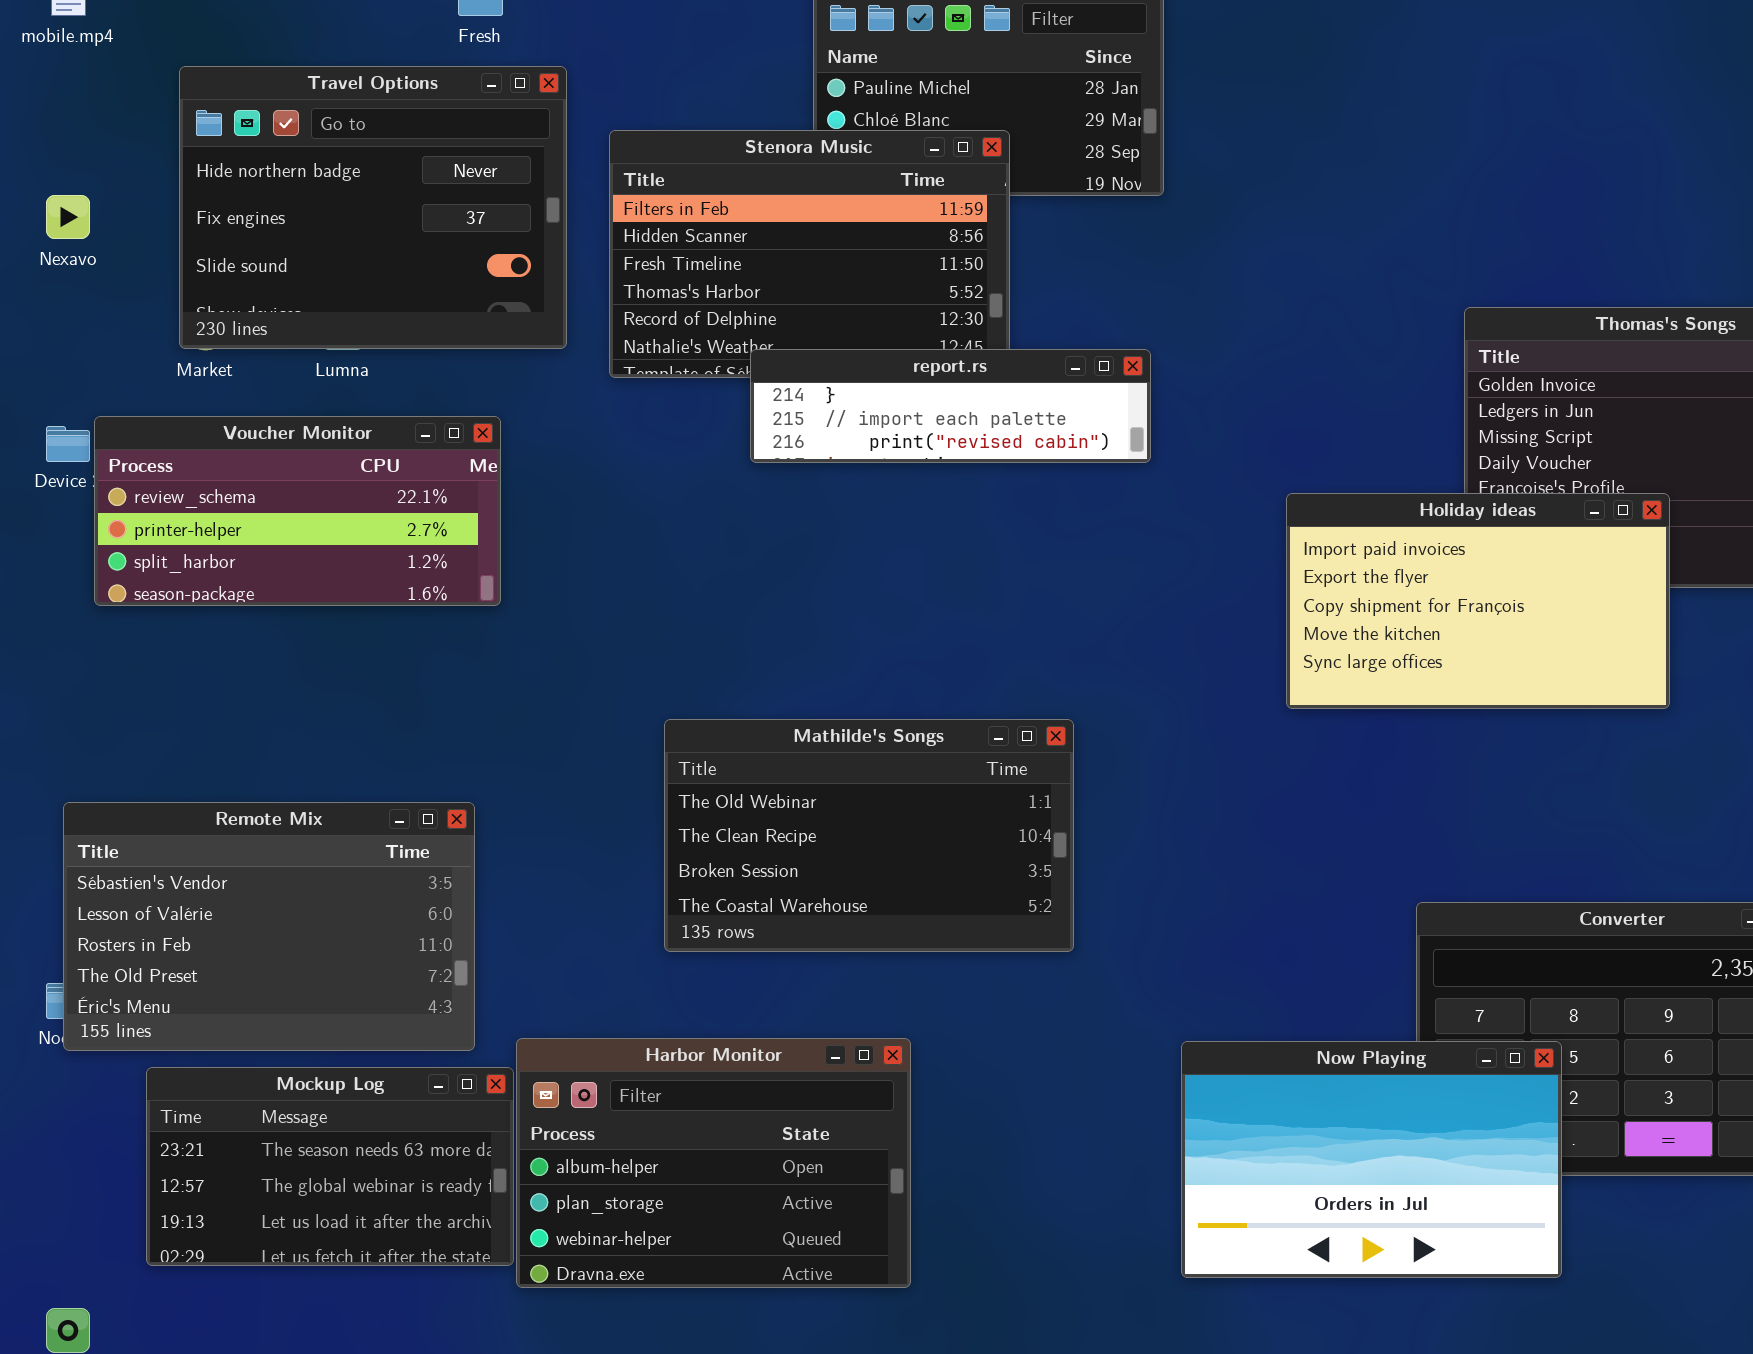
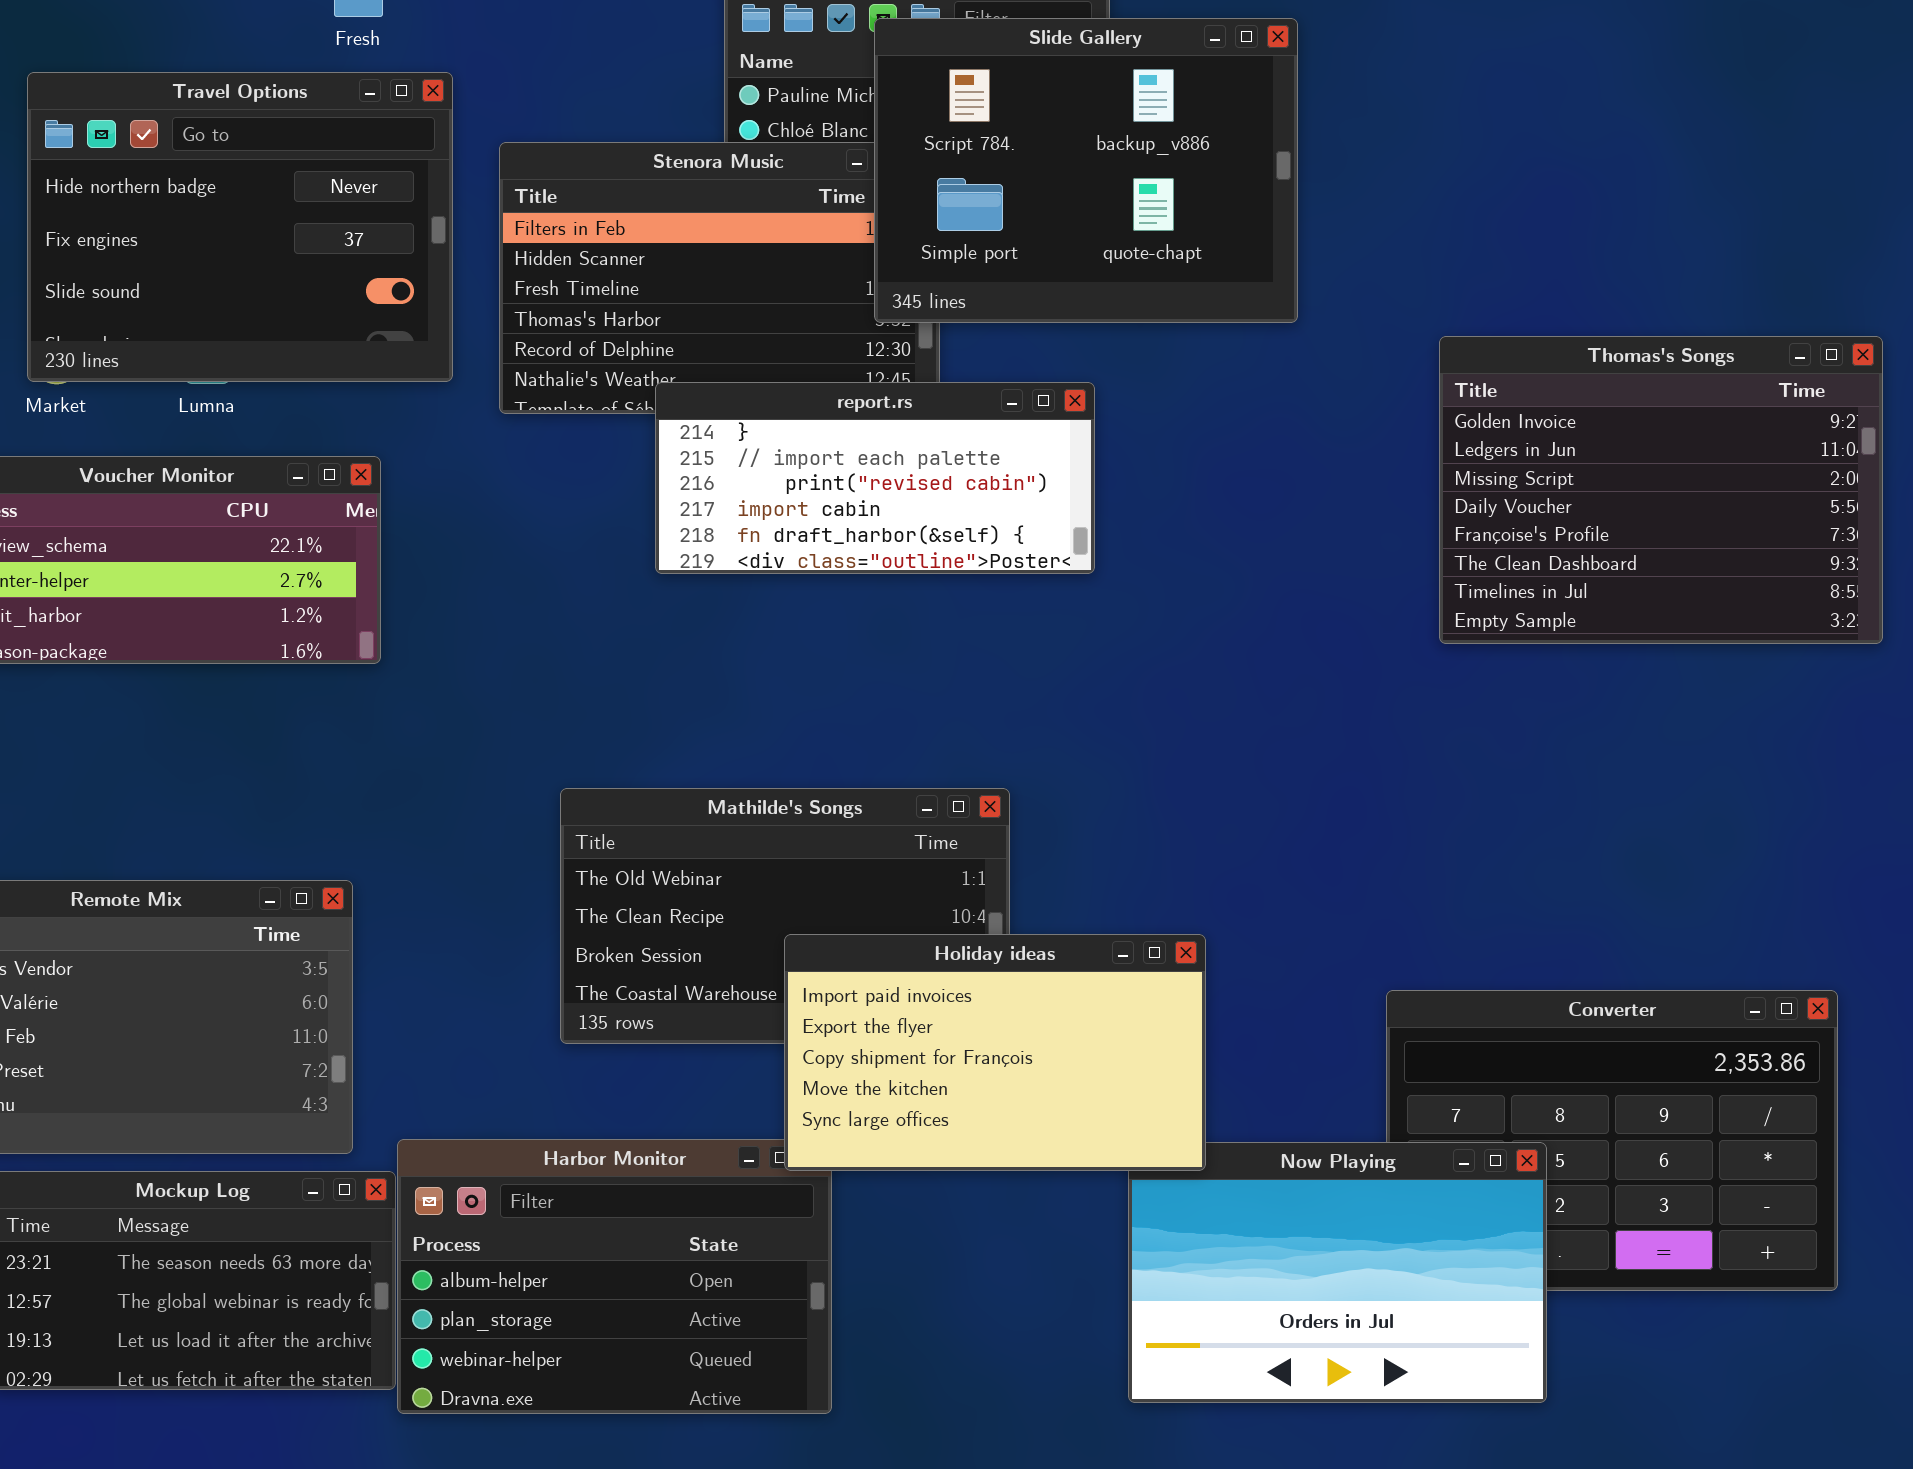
Slide Gallery: none -> [874,18,1298,323], opened
report.rs: [750,349,1151,463] -> [655,382,1095,574], resized
Holiday ideas: [1286,493,1670,709] -> [784,934,1206,1171], moved

